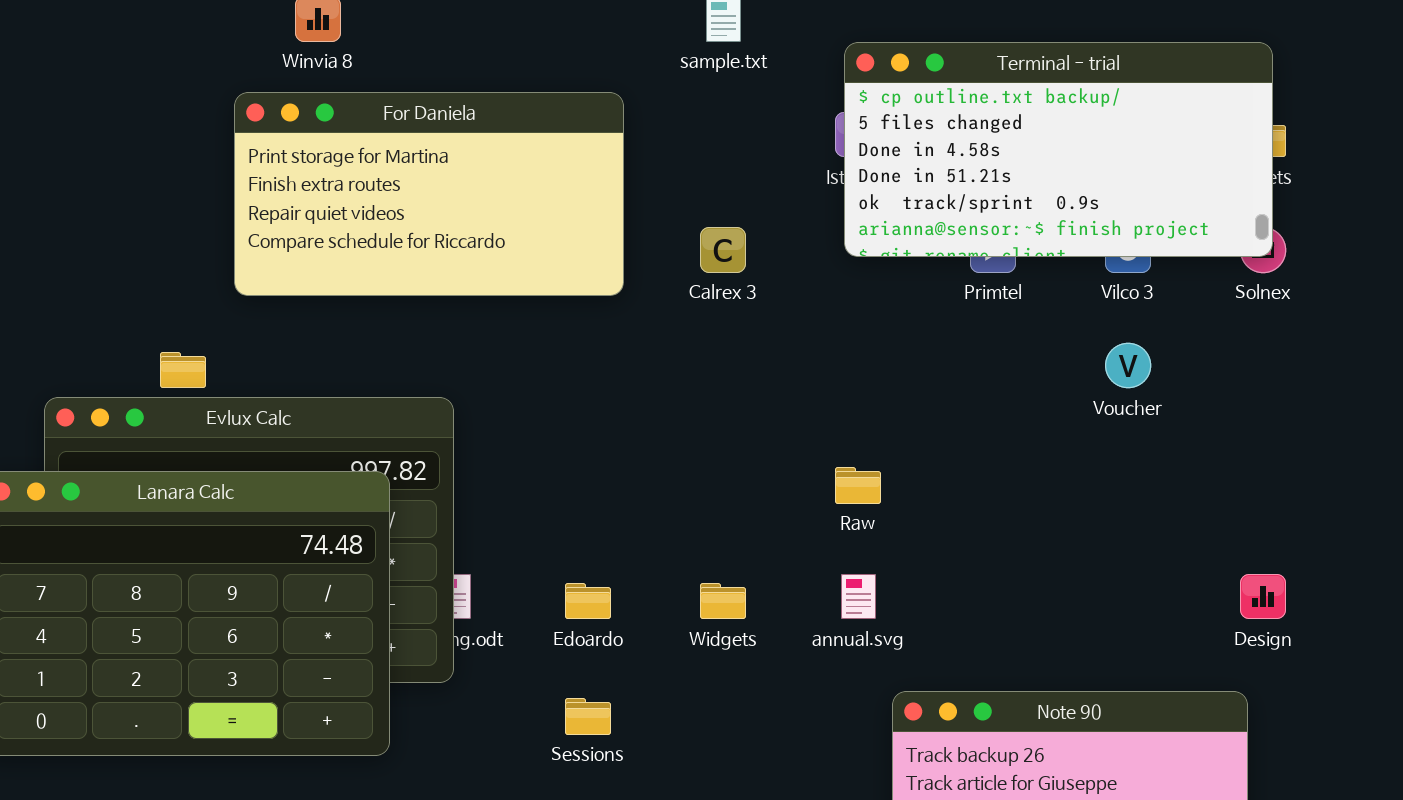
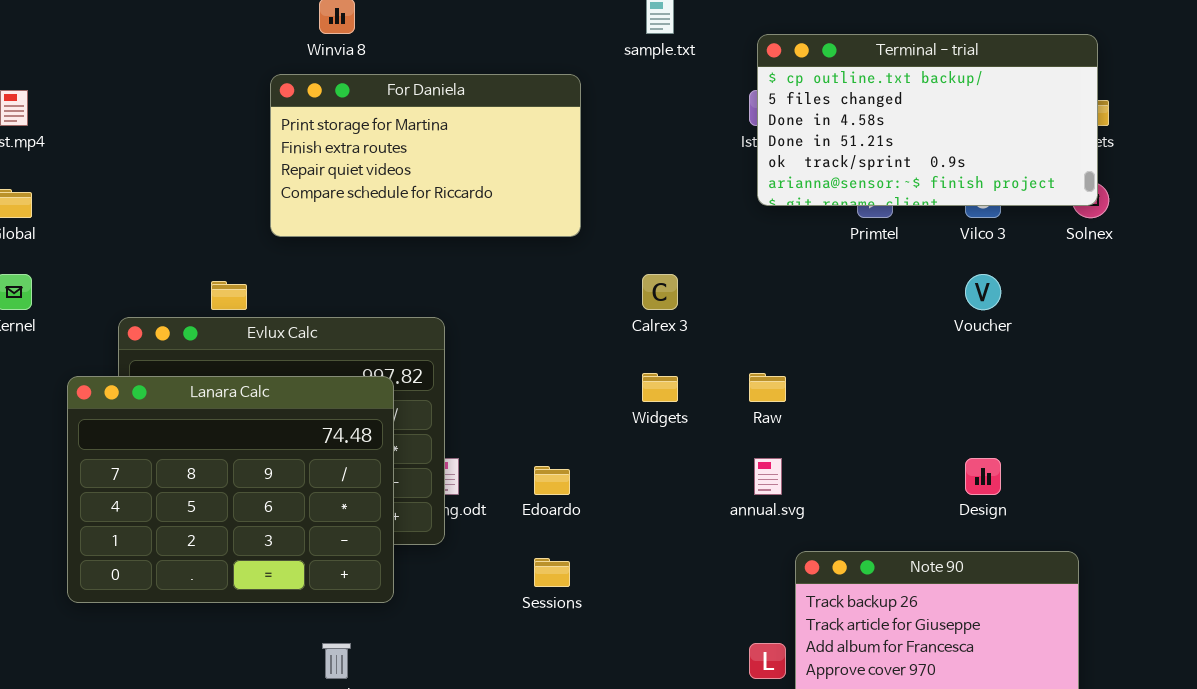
Calrex 3: [700,227,746,273] -> [642,274,678,310], moved
Design: [1240,574,1286,619] -> [965,458,1001,495], moved
Widgets: [700,583,746,619] -> [642,373,678,402], moved

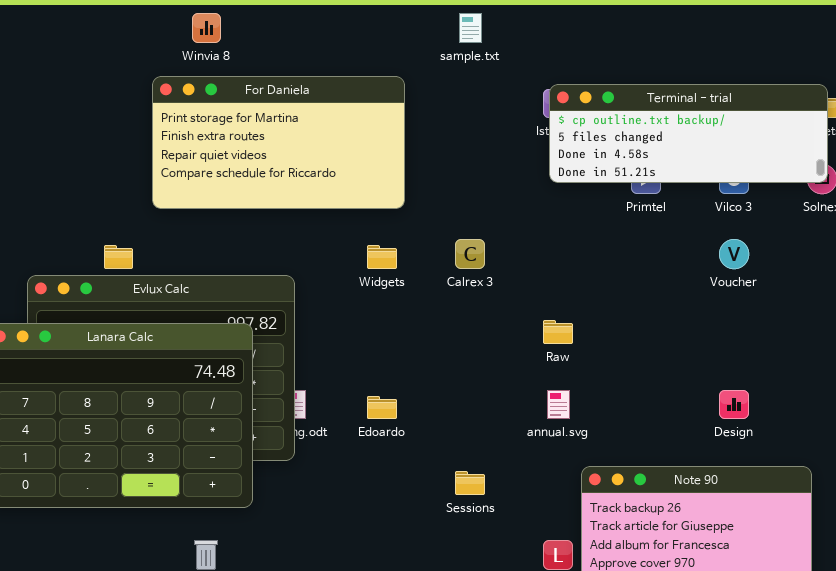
Terminal - trial: [757,34,1098,206] -> [549,84,828,183], resized
Widgets: [642,373,678,402] -> [367,245,397,269], moved
Sessions: [534,558,570,587] -> [455,471,485,495], moved

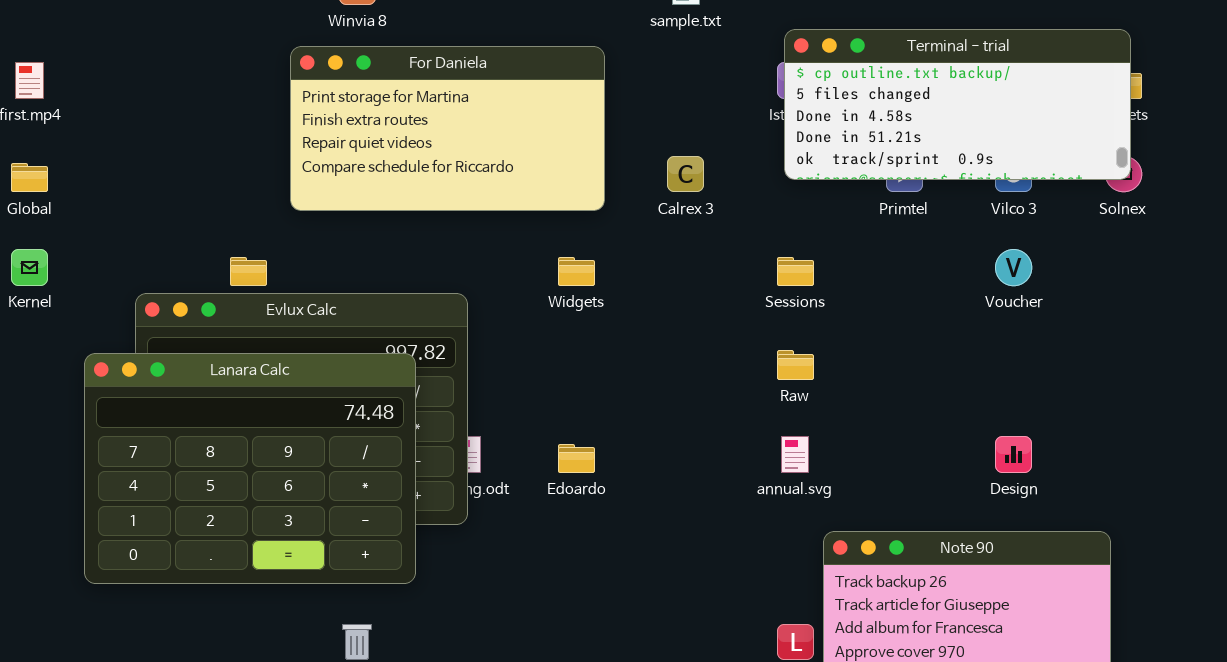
Terminal - trial: [549,84,828,183] -> [784,29,1131,180], resized
Calrex 3: [455,239,485,269] -> [667,156,704,192], moved
Sessions: [455,471,485,495] -> [777,257,814,286], moved

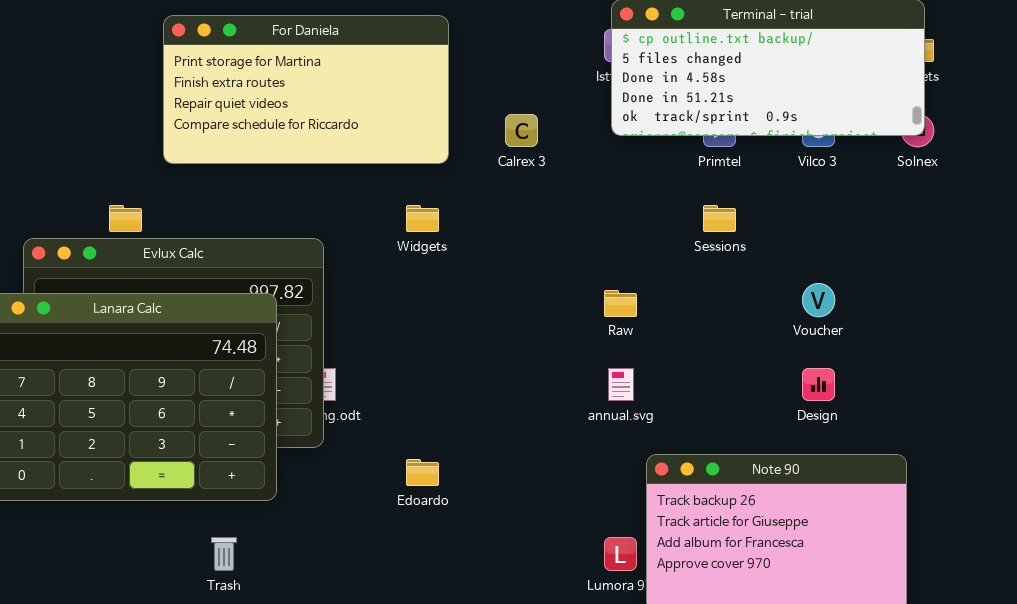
Voucher: [995,249,1032,286] -> [802,283,835,317], moved
Sessions: [777,257,814,286] -> [703,205,736,232], moved
Edoardo: [558,444,595,473] -> [406,459,439,486], moved

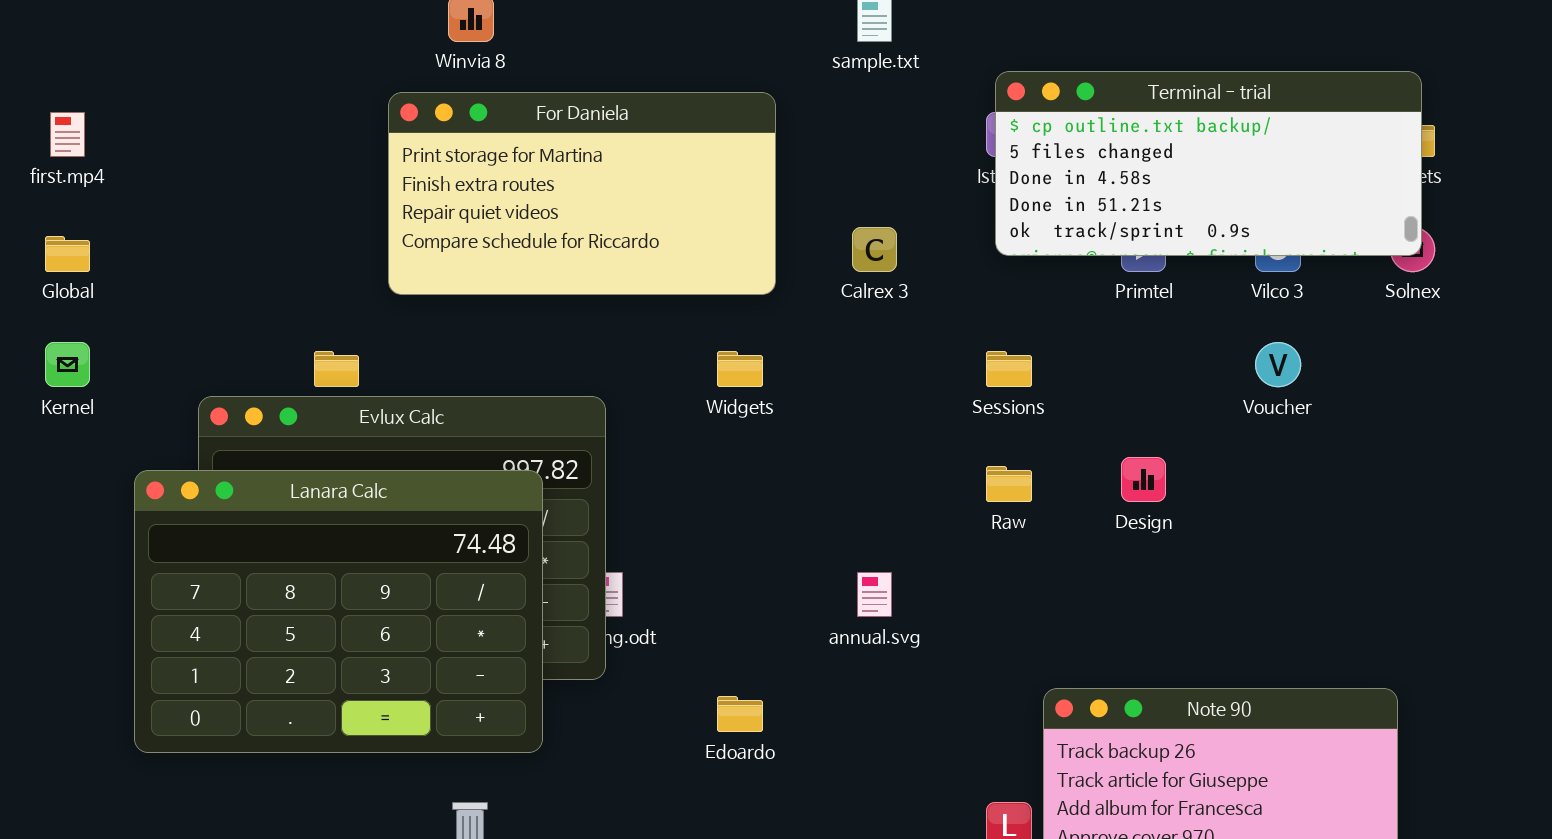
Sessions: [703,205,736,232] -> [986,351,1032,387], moved
Voucher: [802,283,835,317] -> [1255,342,1301,387], moved
annual.svg: [608,368,634,401] -> [857,572,892,617], moved
Design: [802,368,835,401] -> [1121,457,1166,502], moved

